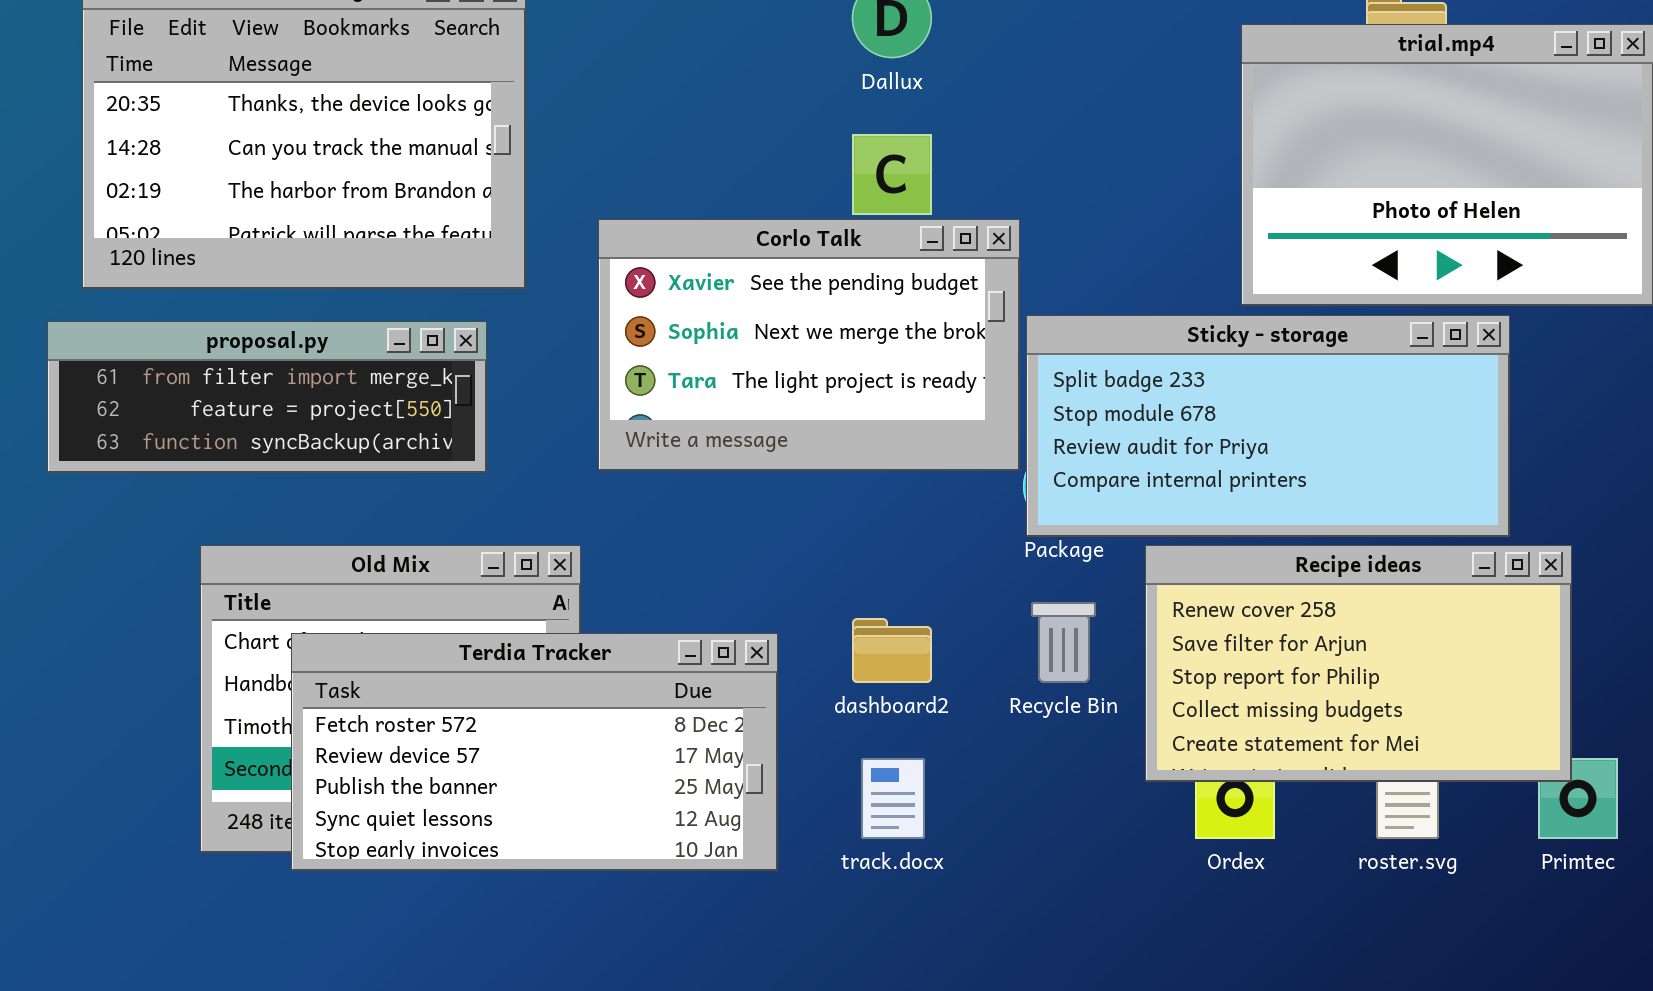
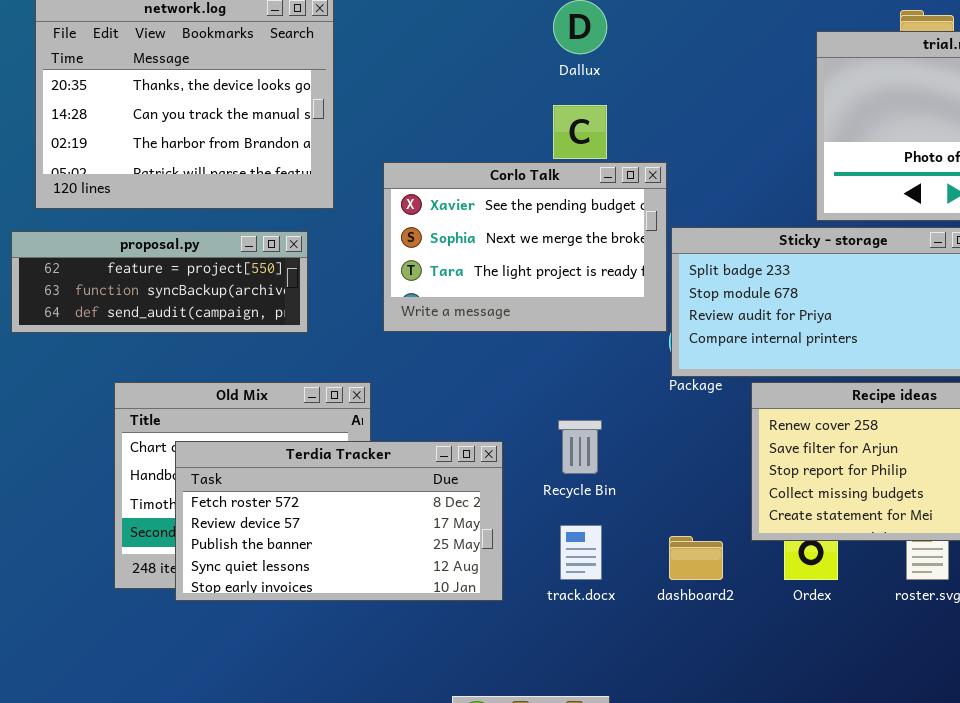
proposal.py: [47,321,487,473] -> [11,231,308,333], scrolled down 1 row
Recycle Bin: [1031,602,1096,683] -> [558,420,602,474], moved
dashboard2: [852,618,932,683] -> [669,536,723,580], moved

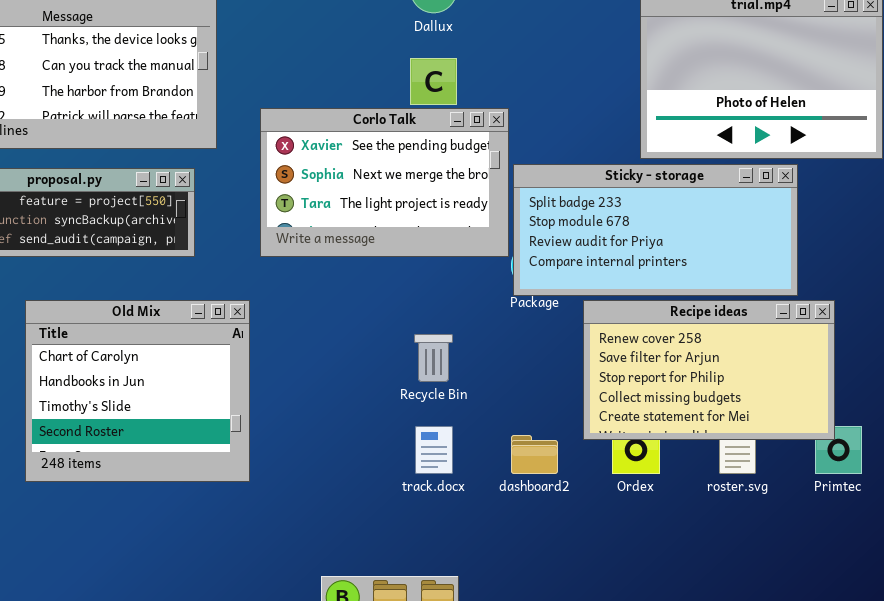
Terdia Tracker: [175,441,503,601] -> none, closed

